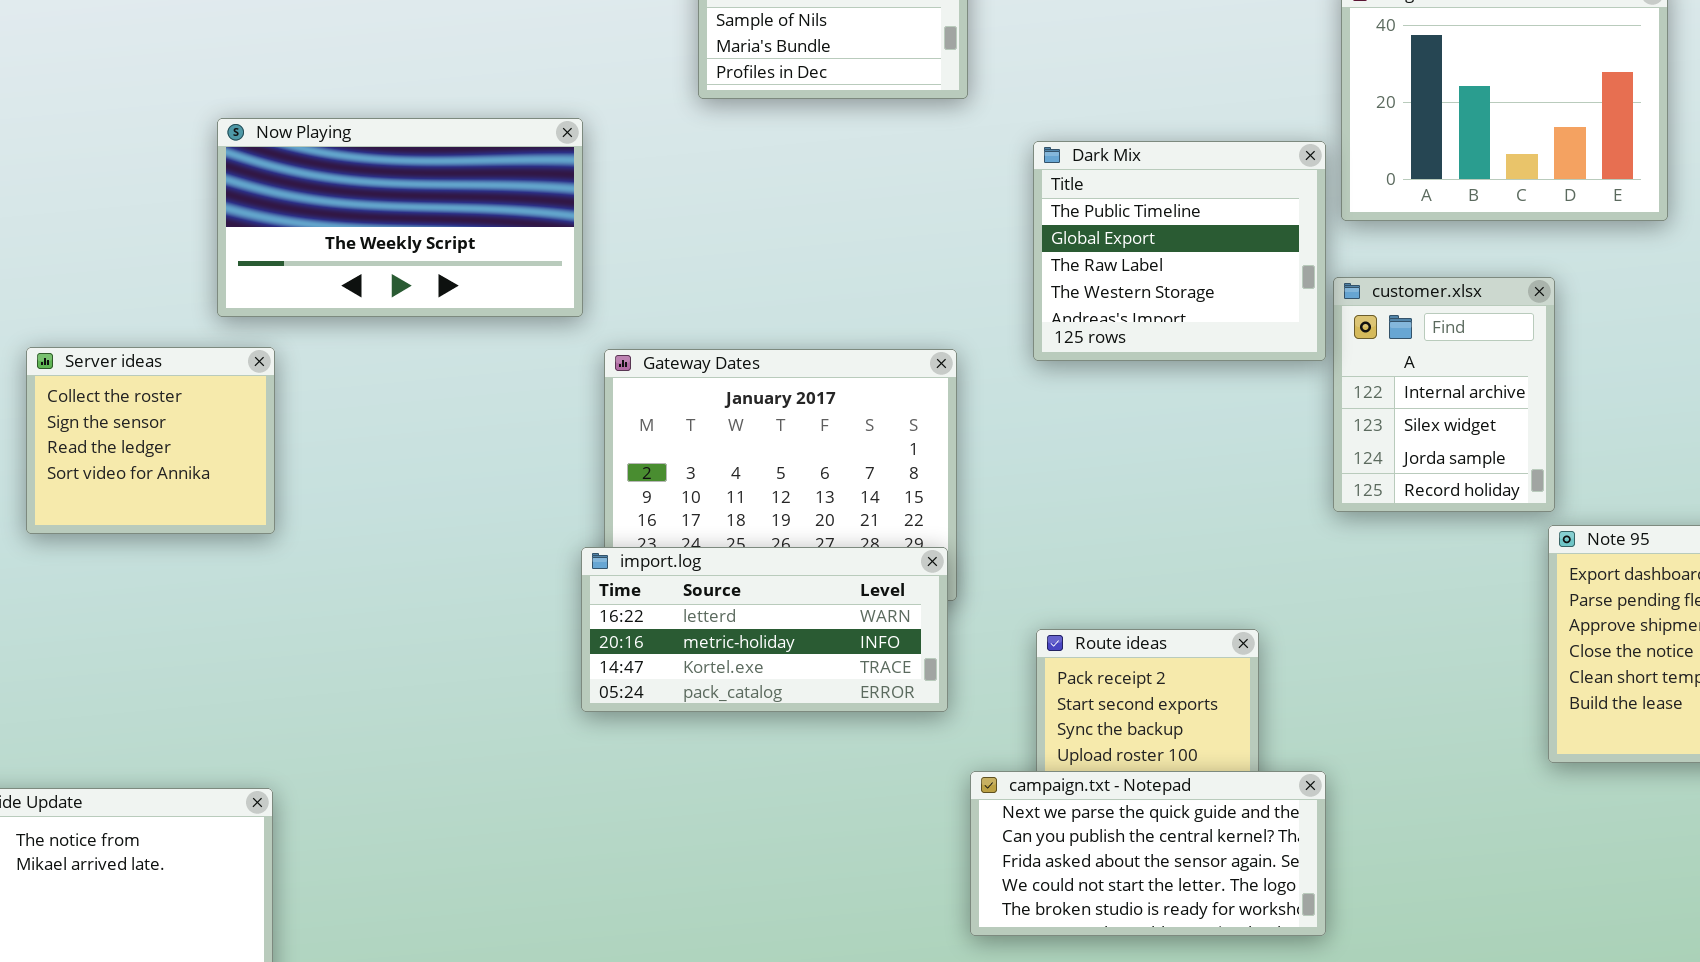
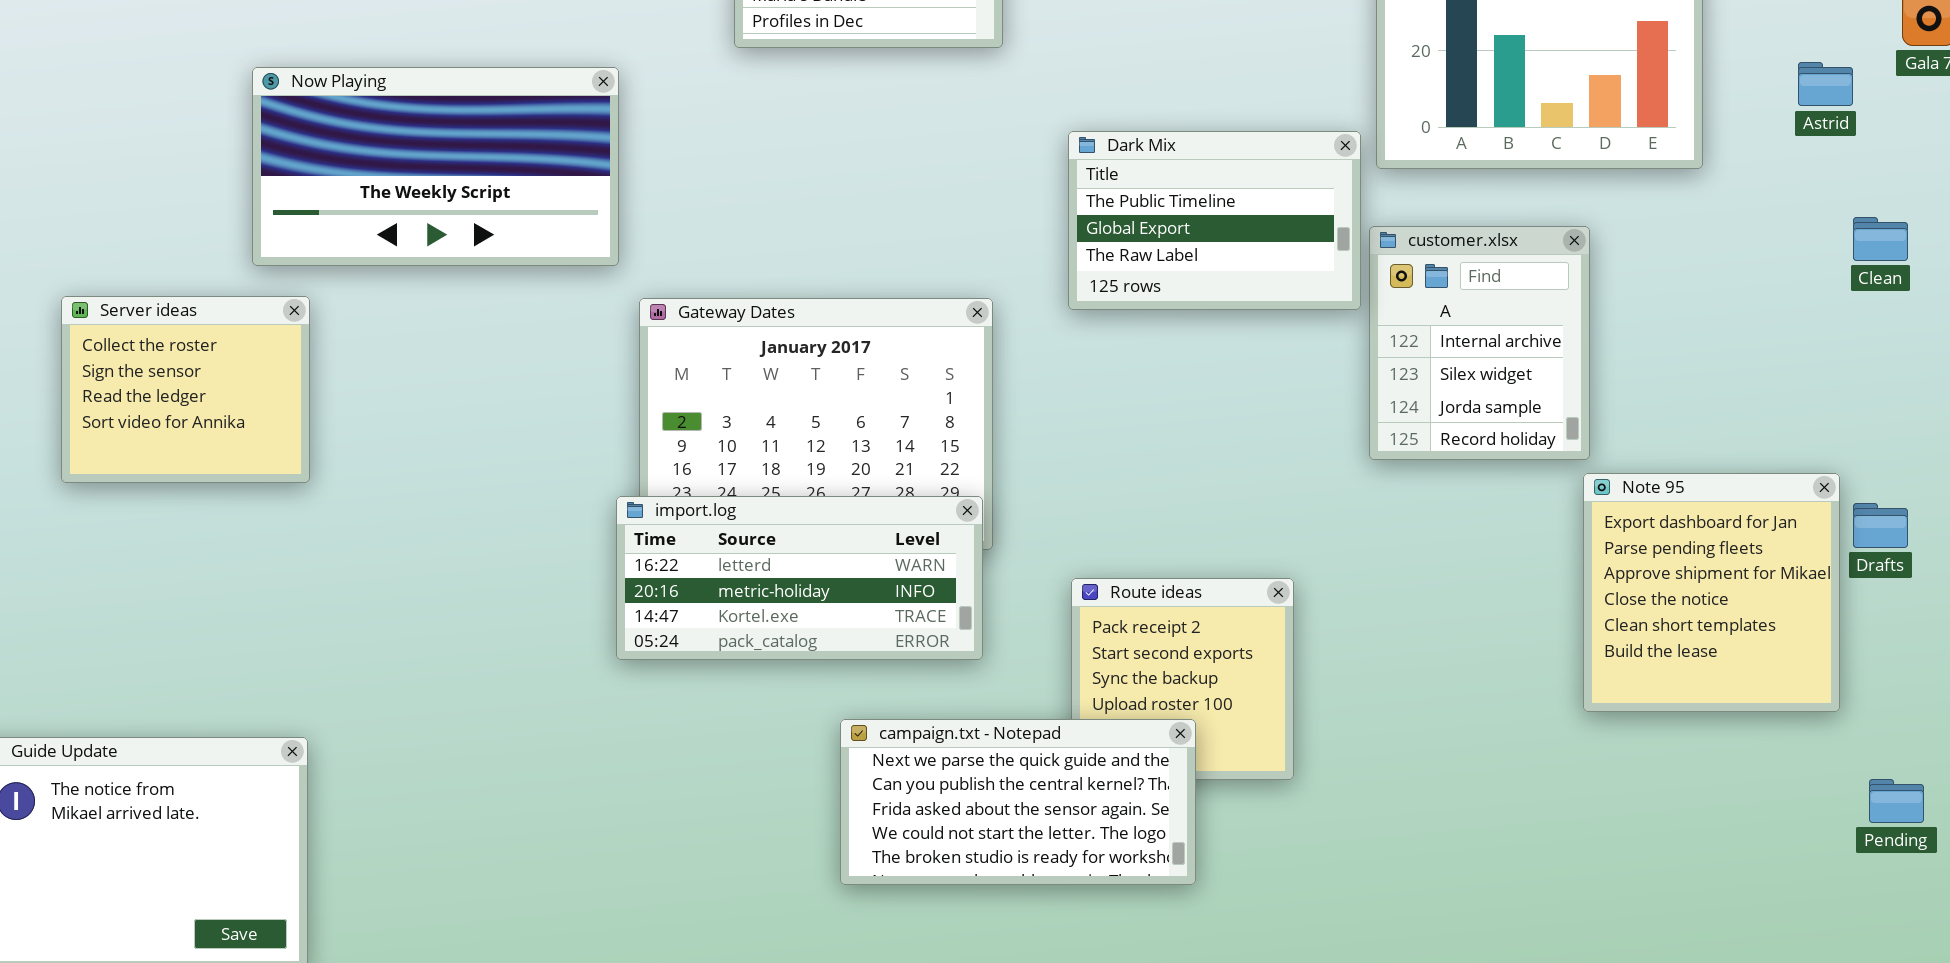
Dark Mix: [1033,141,1326,361] -> [1068,131,1361,310], resized
campaign.txt - Notepad: [970,771,1326,936] -> [840,719,1196,885], moved

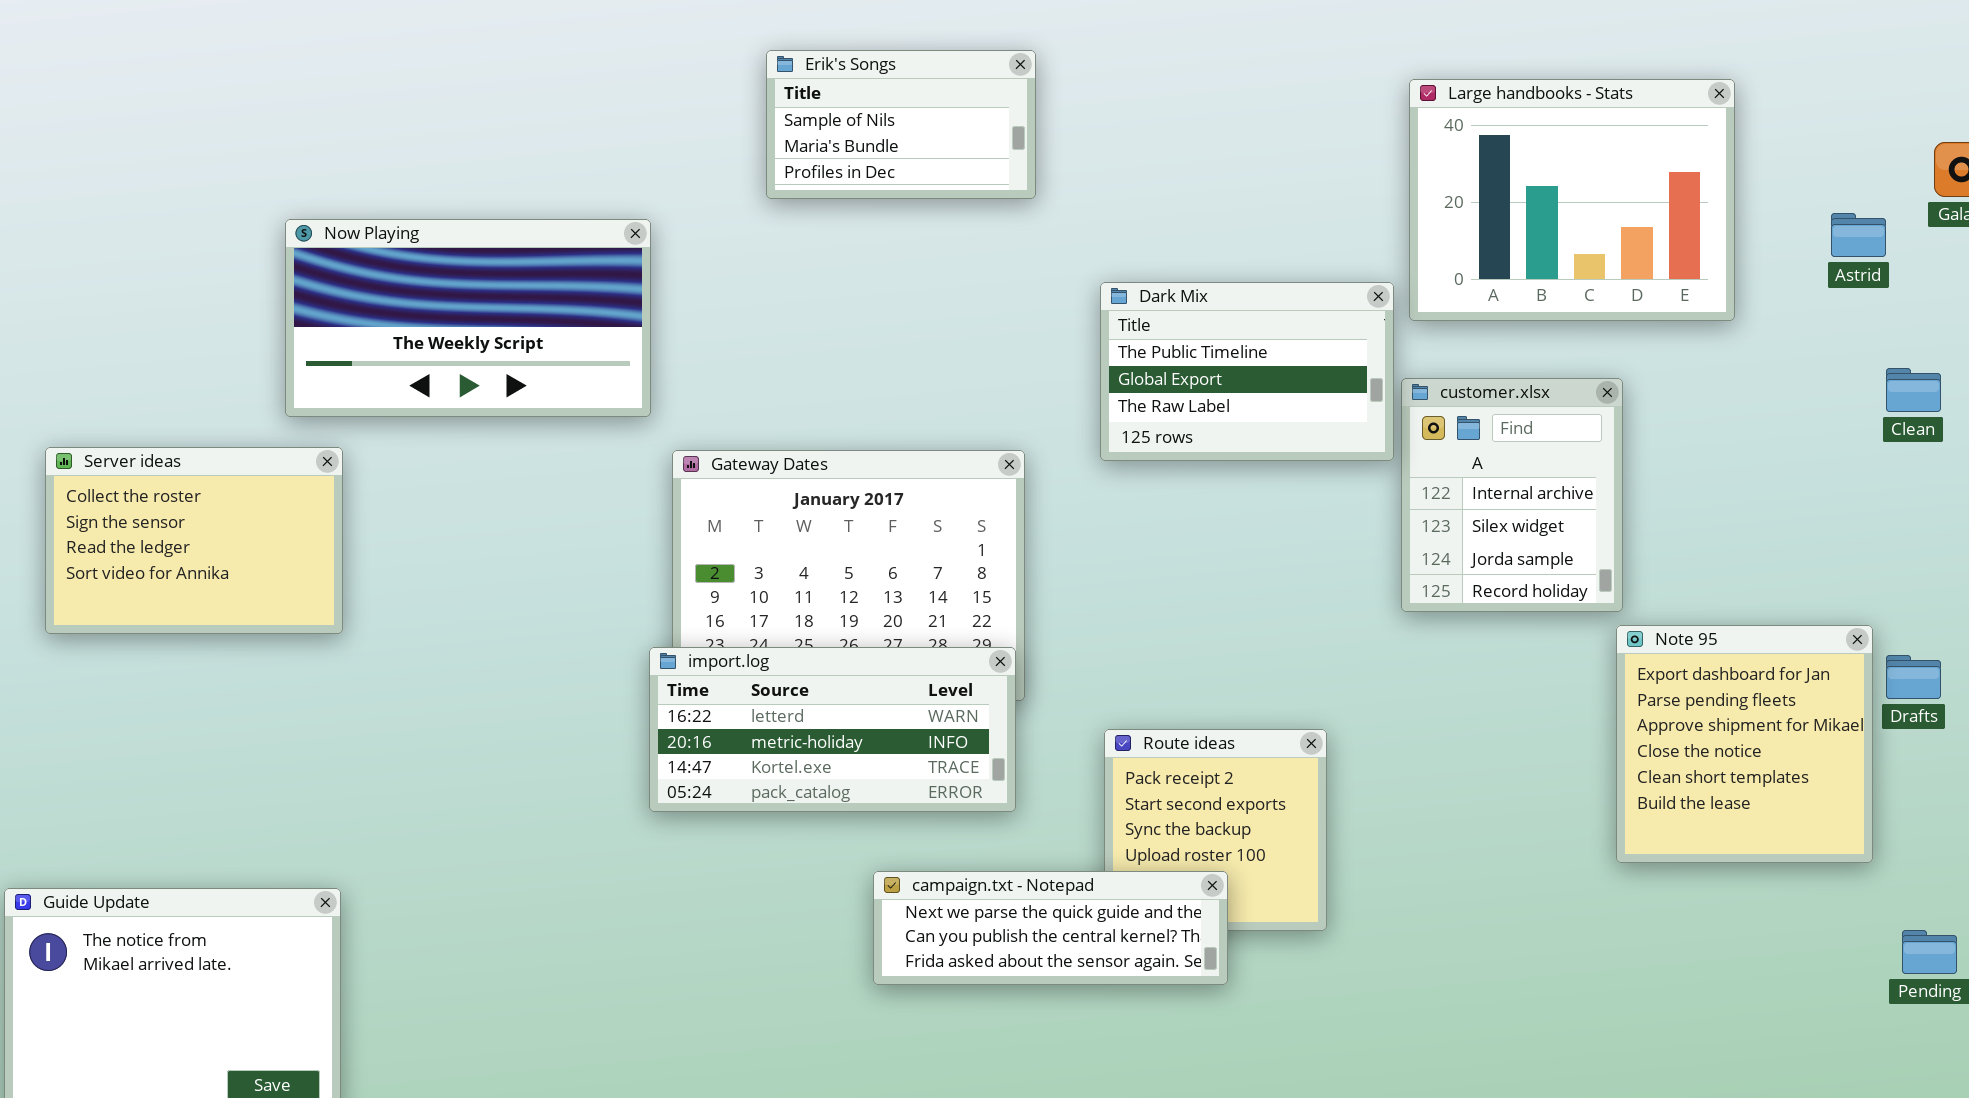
Server ideas: [61,296,310,483] -> [45,447,343,634], resized
campaign.txt - Notepad: [840,719,1196,885] -> [873,871,1228,985], resized

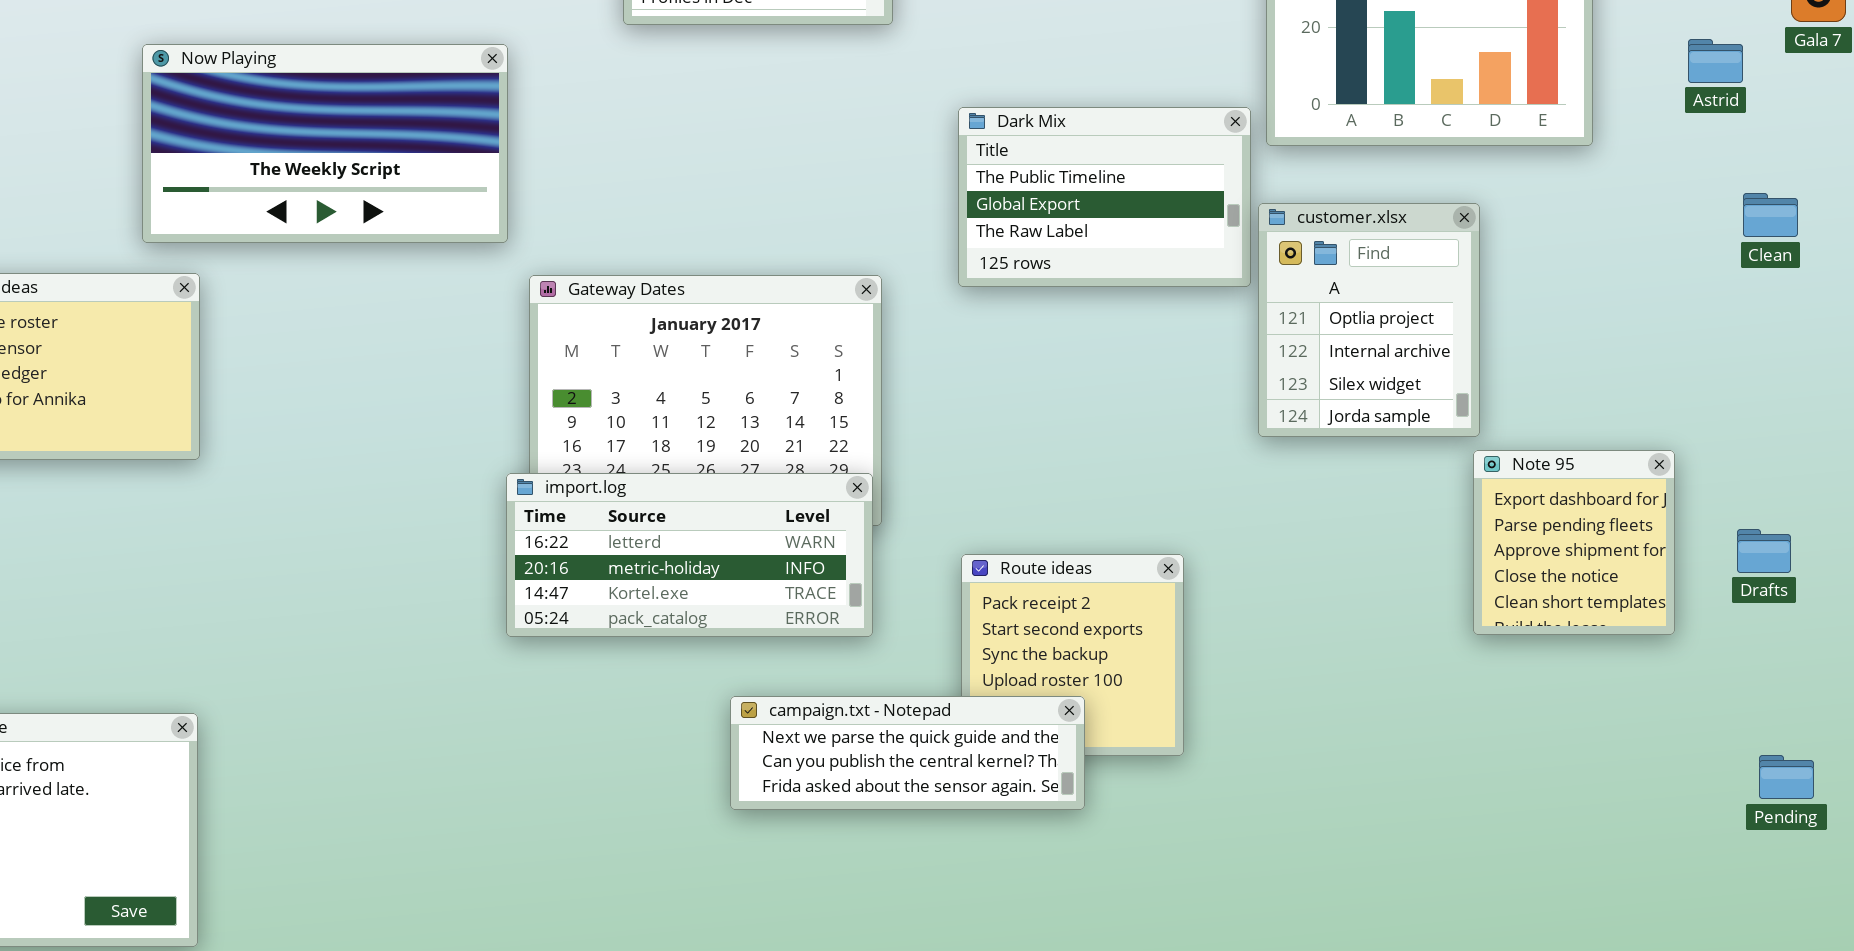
customer.xlsx: [1401,378,1623,612] -> [1258,203,1480,437], scrolled up 1 row
Note 95: [1616,625,1873,863] -> [1473,450,1675,635], resized
Drafts: [1886,655,1941,699] -> [1737,529,1791,573], moved

